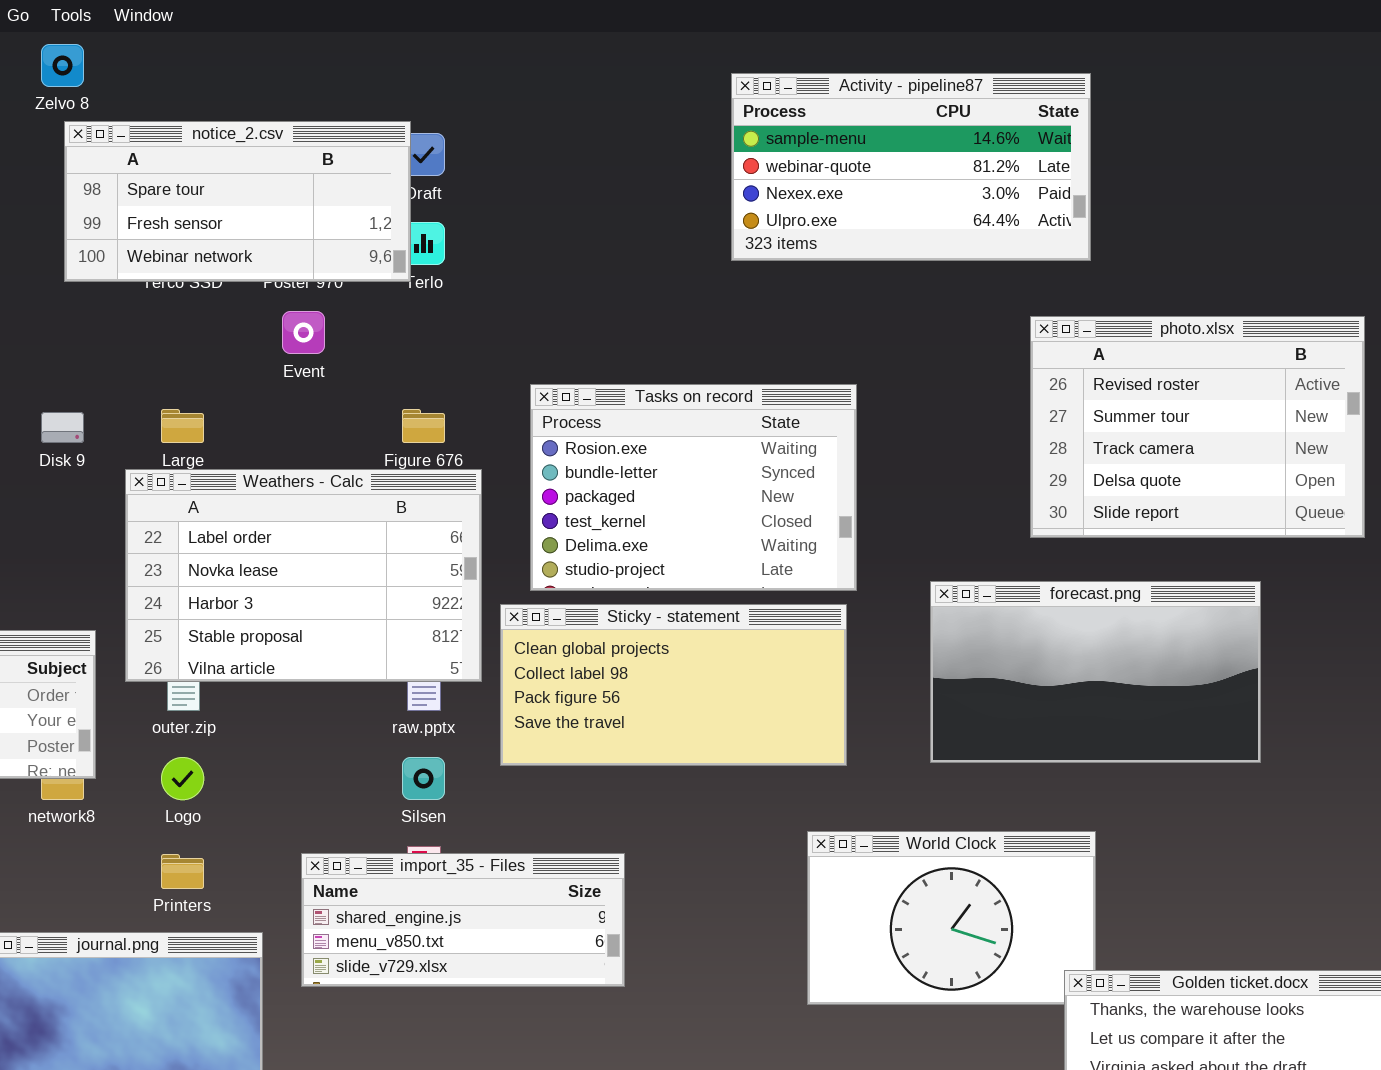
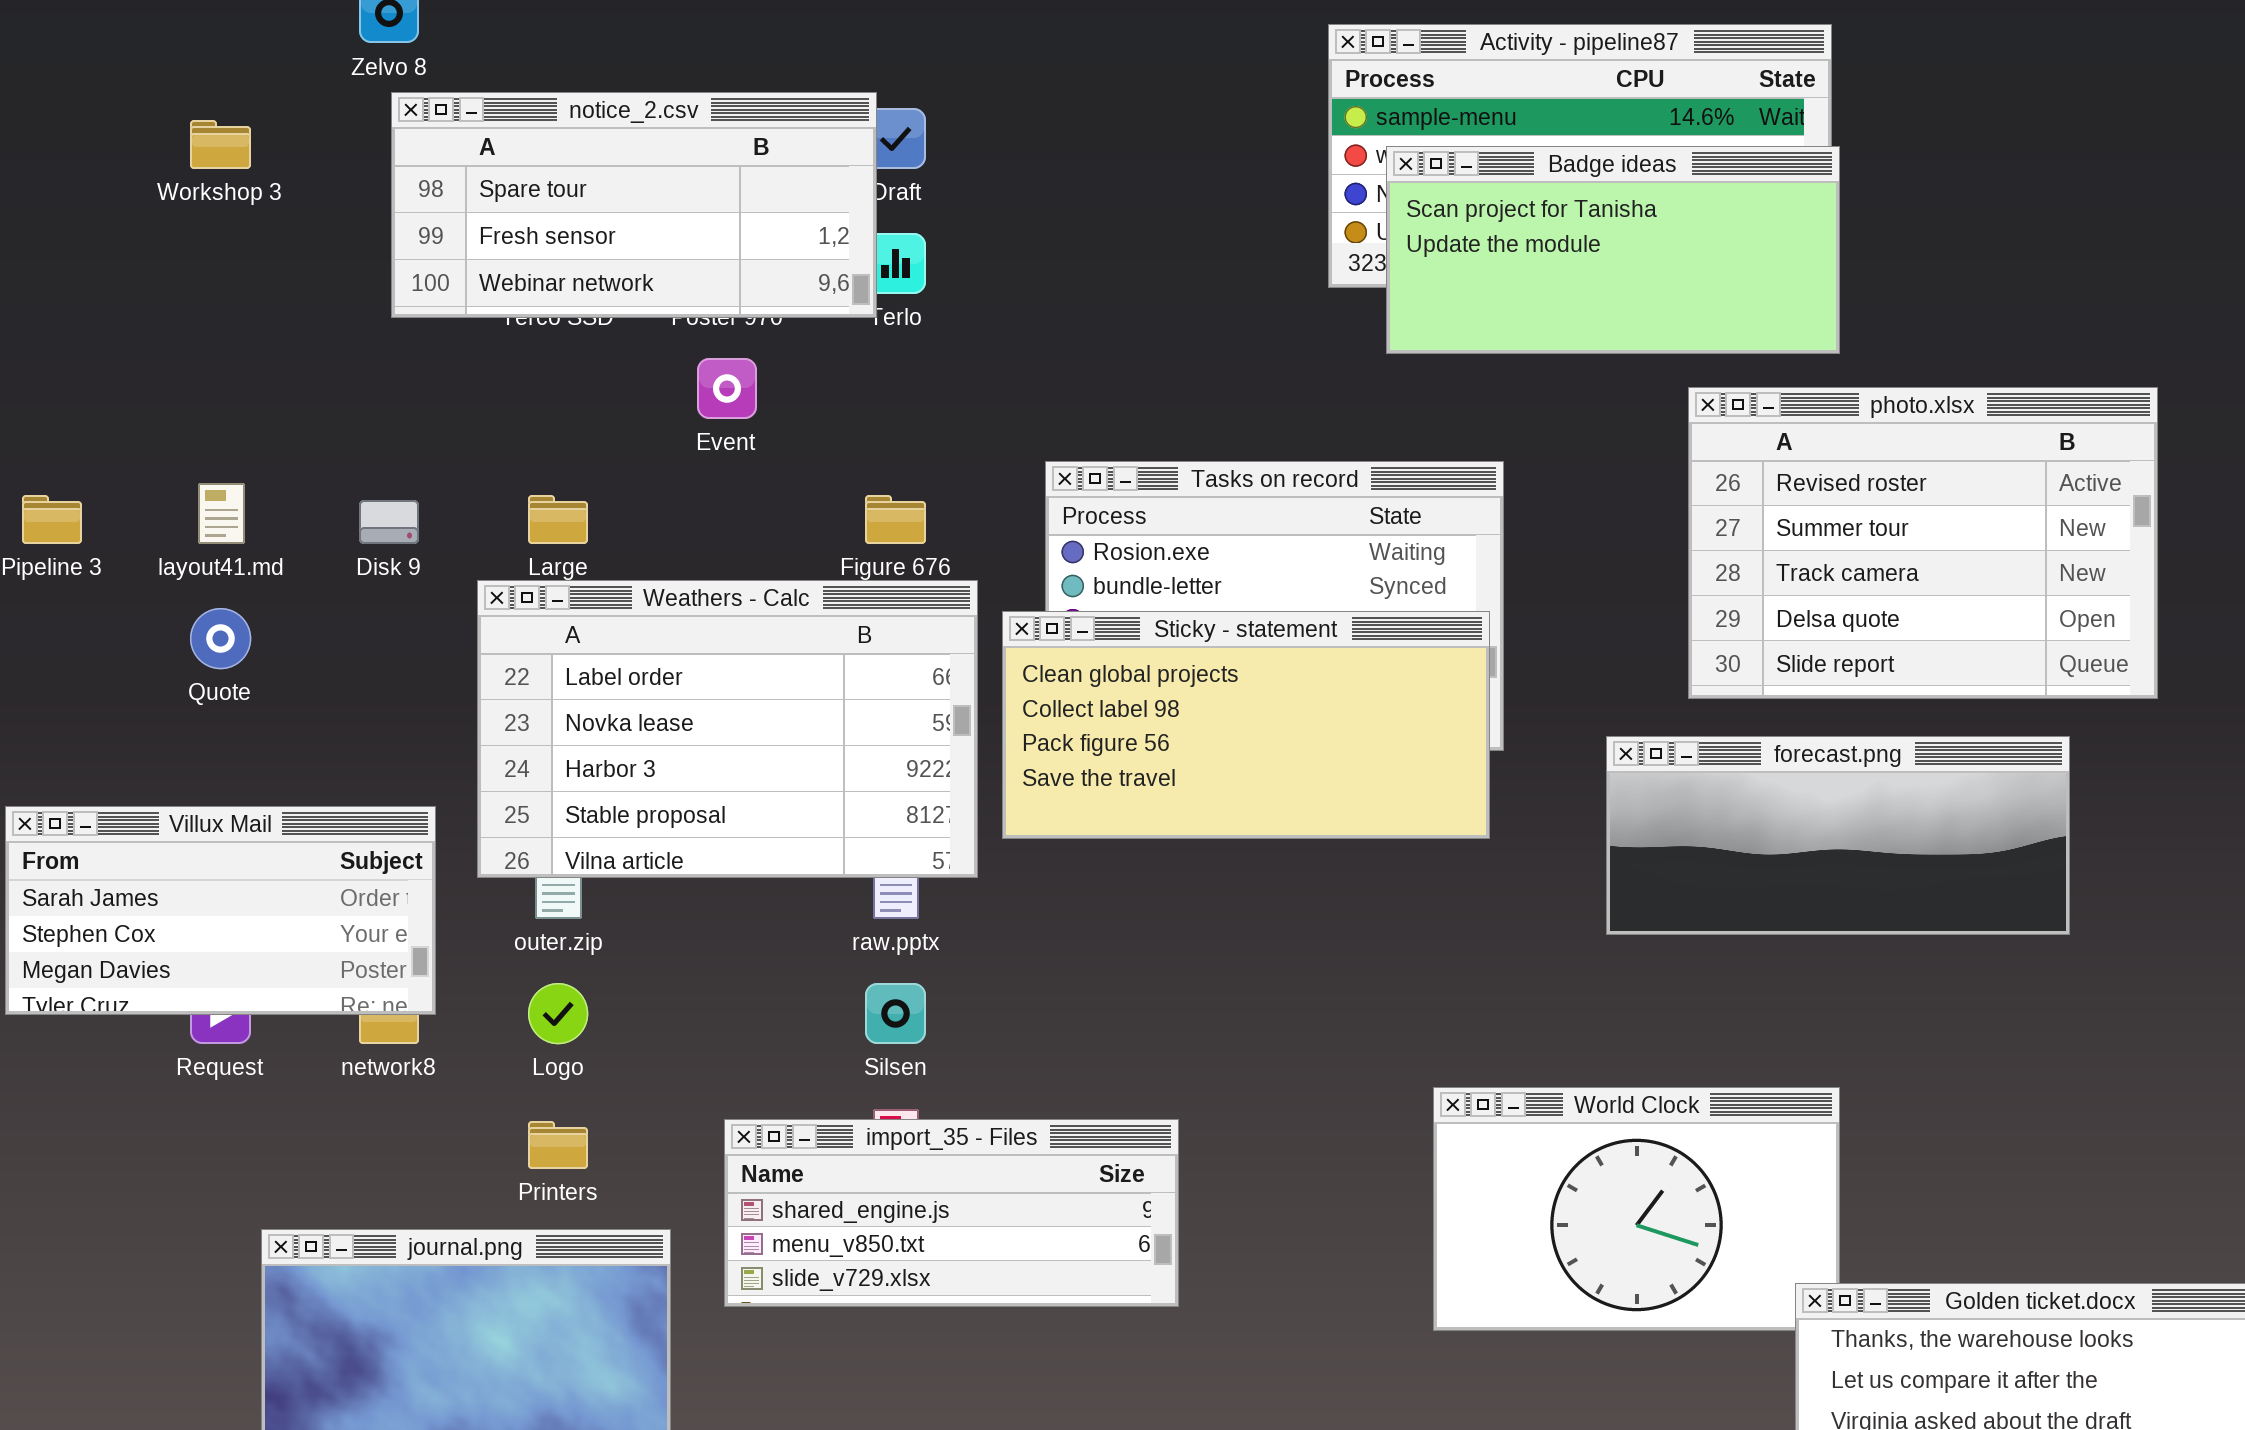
Badge ideas: none -> [1386,146,1840,354], opened
photo.xlsx: [1030,316,1365,538] -> [1688,387,2158,699], moved
forecast.png: [930,581,1261,763] -> [1606,736,2070,935], resized
Sticky - statement: [500,604,847,766] -> [1002,611,1490,839], moved

